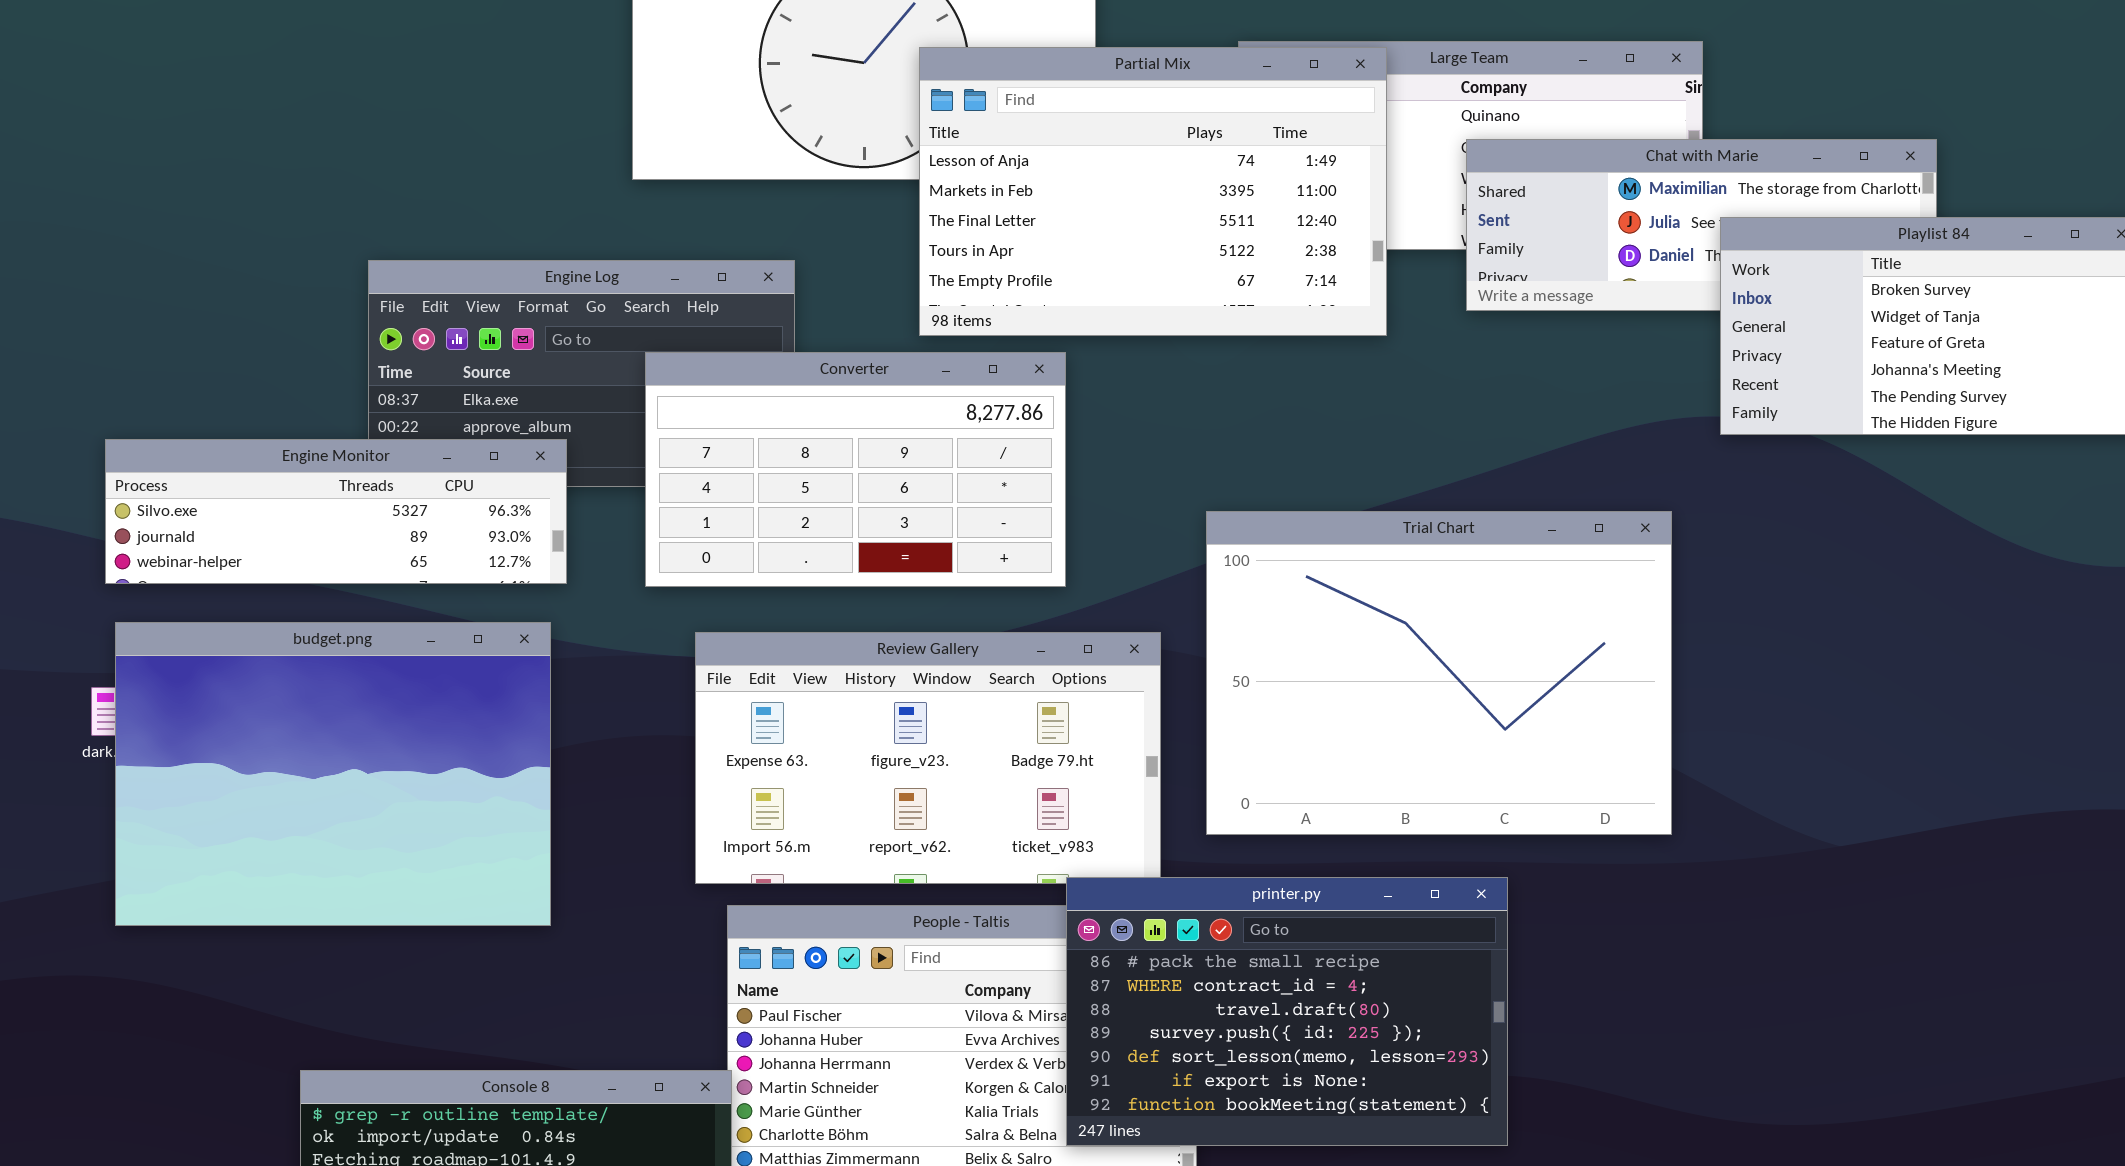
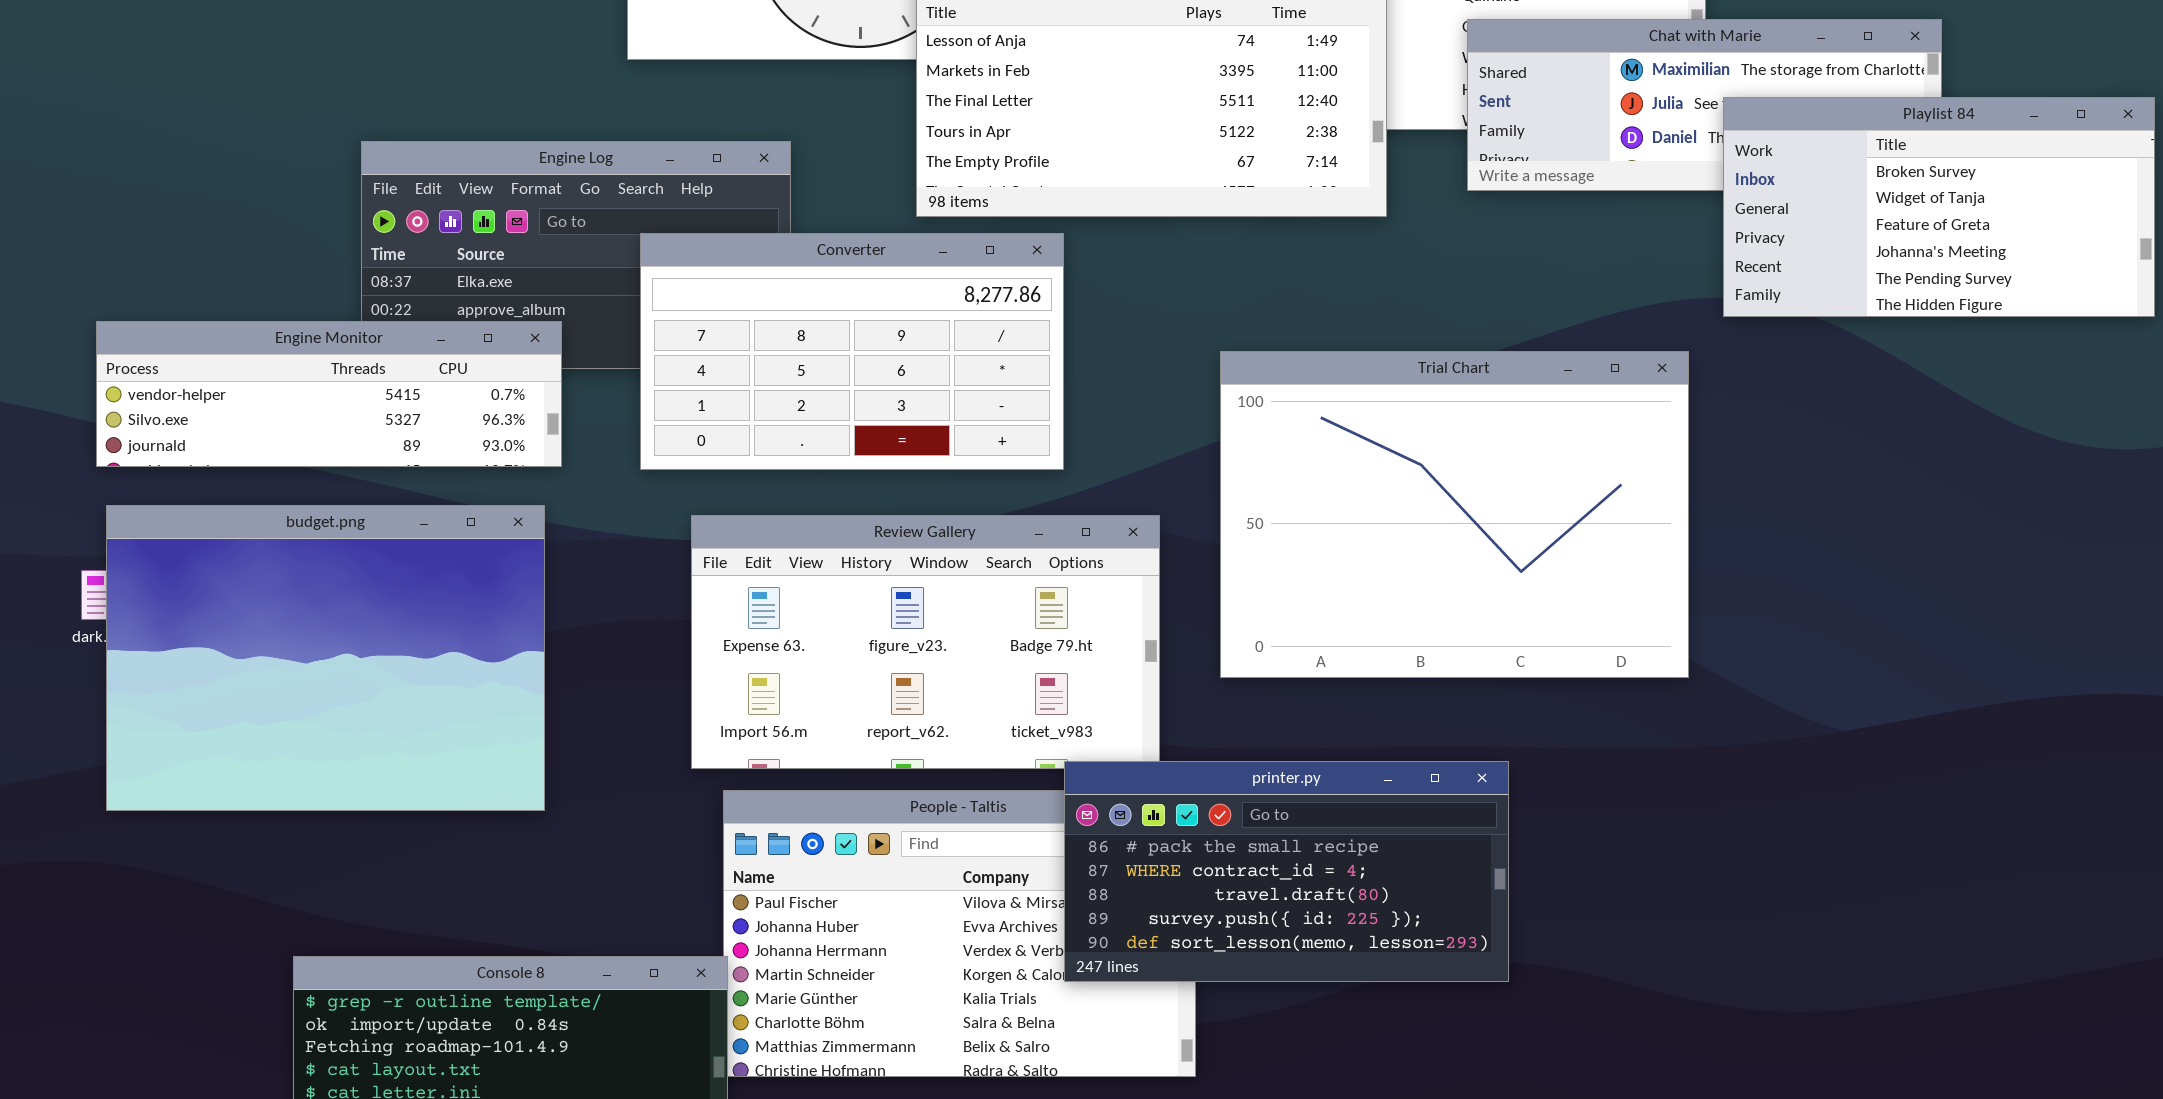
Engine Monitor: [105,439,567,584] -> [96,321,562,467], scrolled up 1 row
Trial Chart: [1206,511,1672,835] -> [1220,351,1689,678], moved
printer.py: [1066,877,1508,1146] -> [1064,761,1509,982], resized

